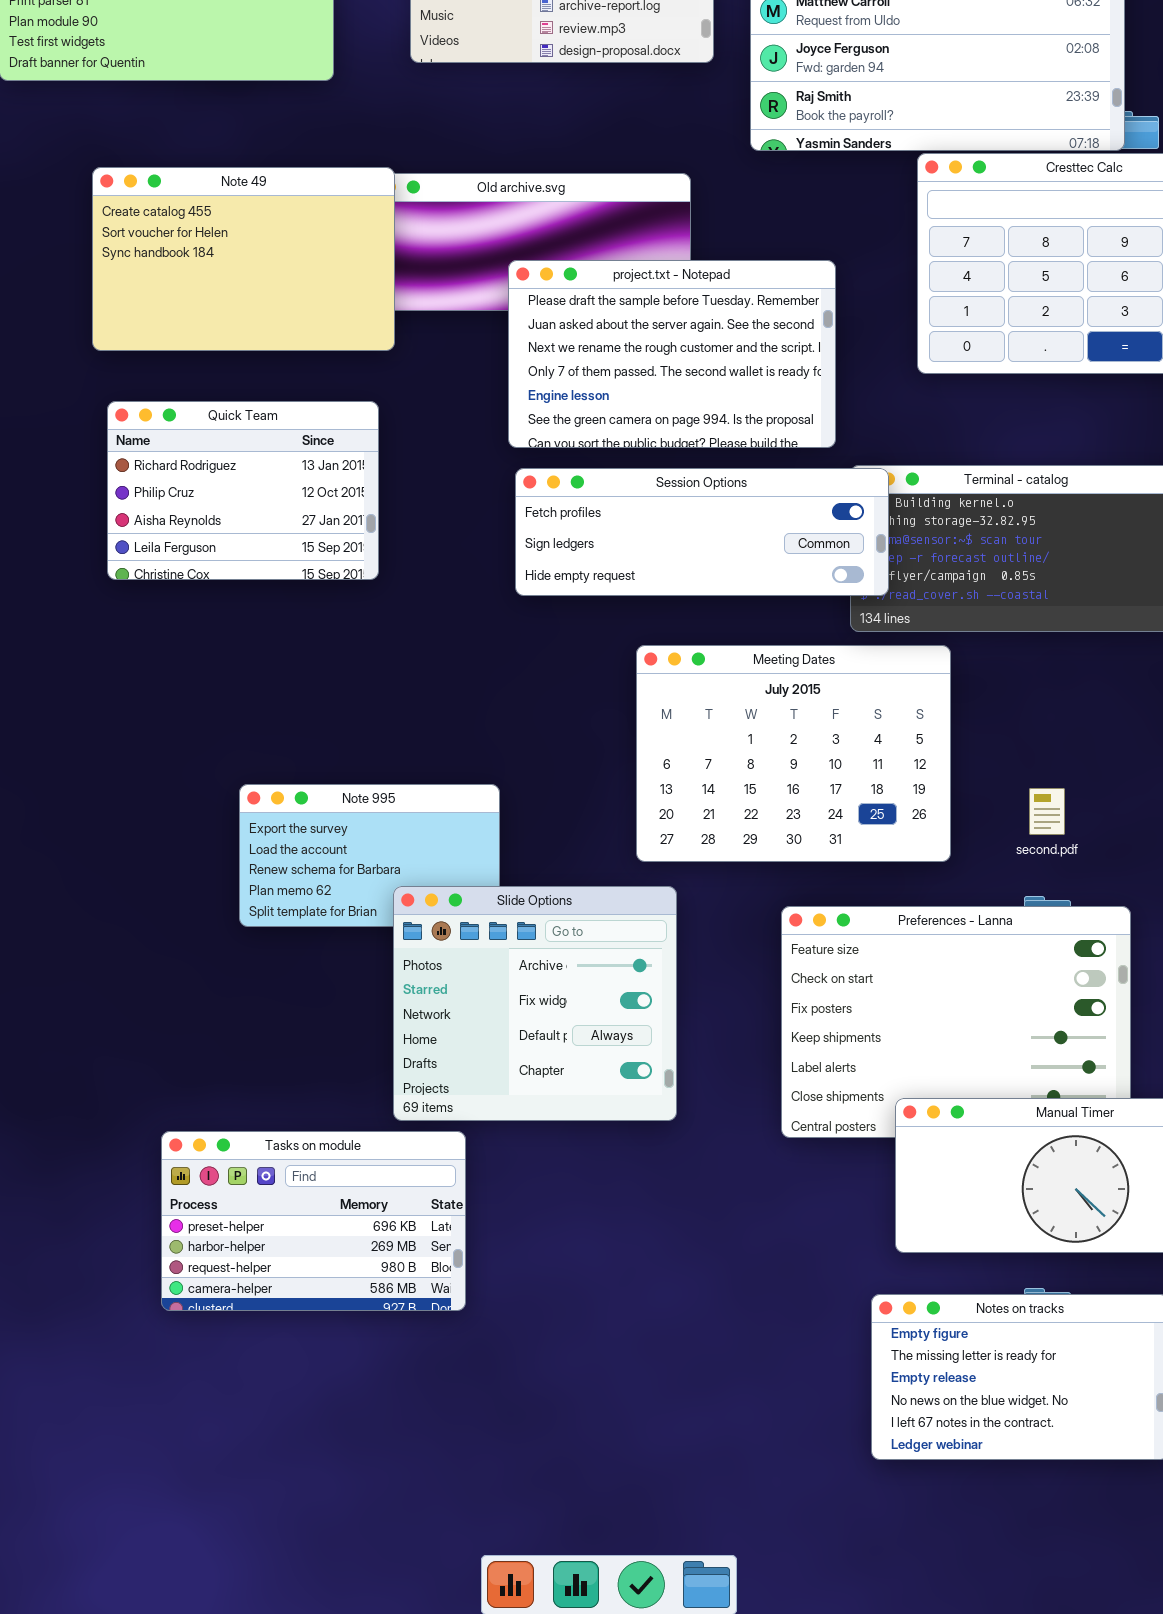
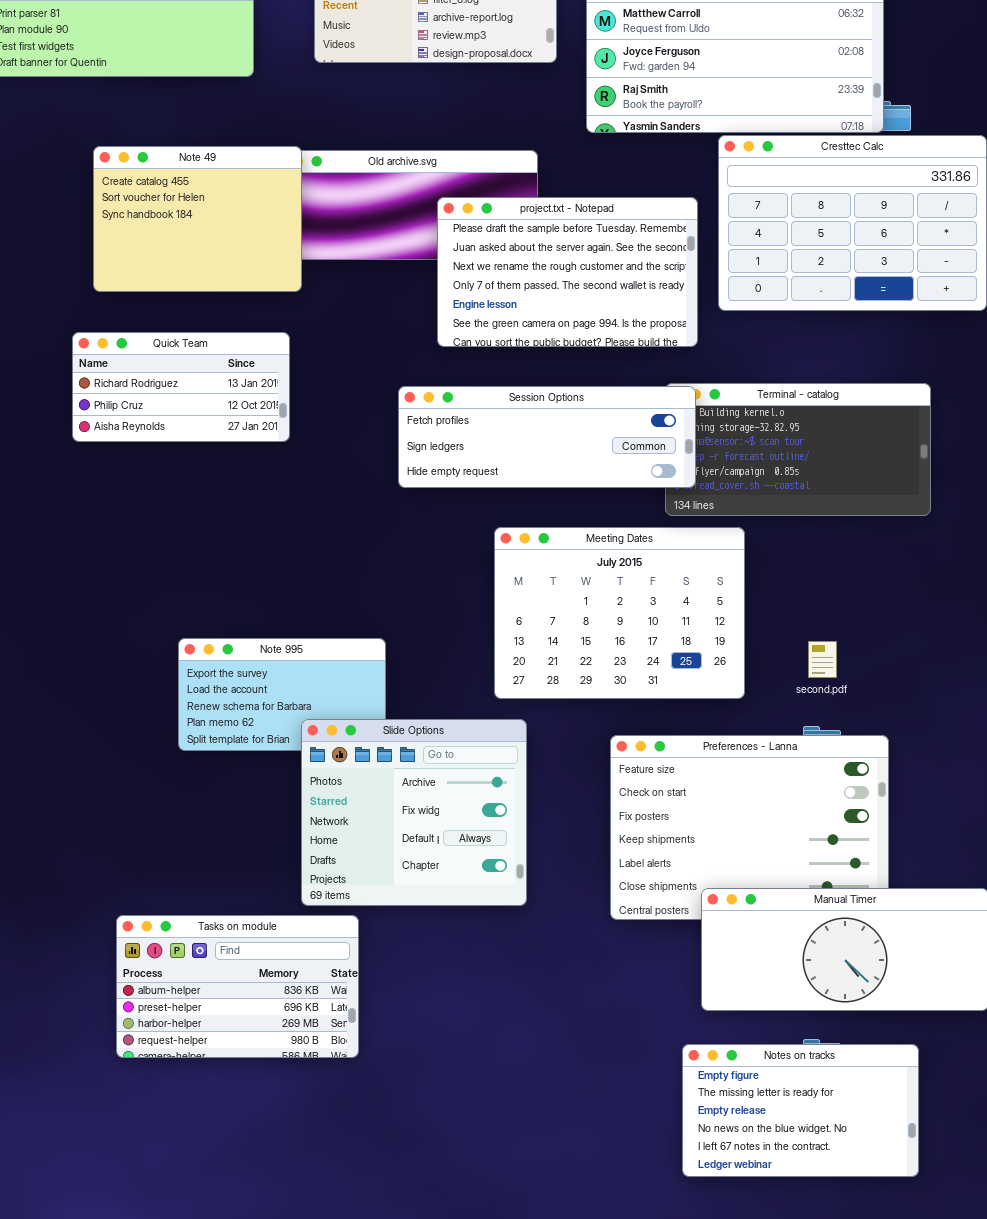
Note 49: [92,167,395,351] -> [93,146,302,292], resized
project.txt - Notepad: [508,260,836,448] -> [437,197,698,347], moved
Quick Team: [107,401,379,580] -> [72,332,290,442], resized
Tasks on module: [161,1131,466,1311] -> [116,915,359,1058], scrolled up 1 row

